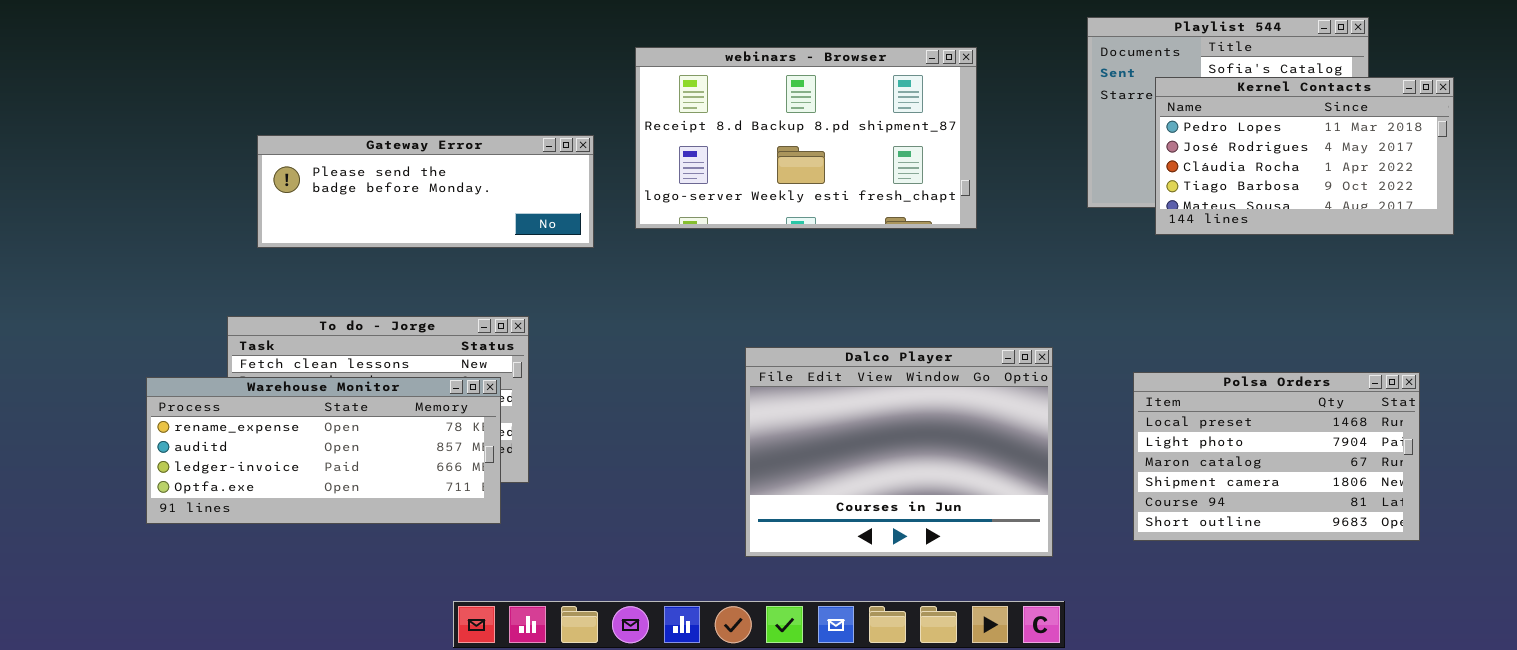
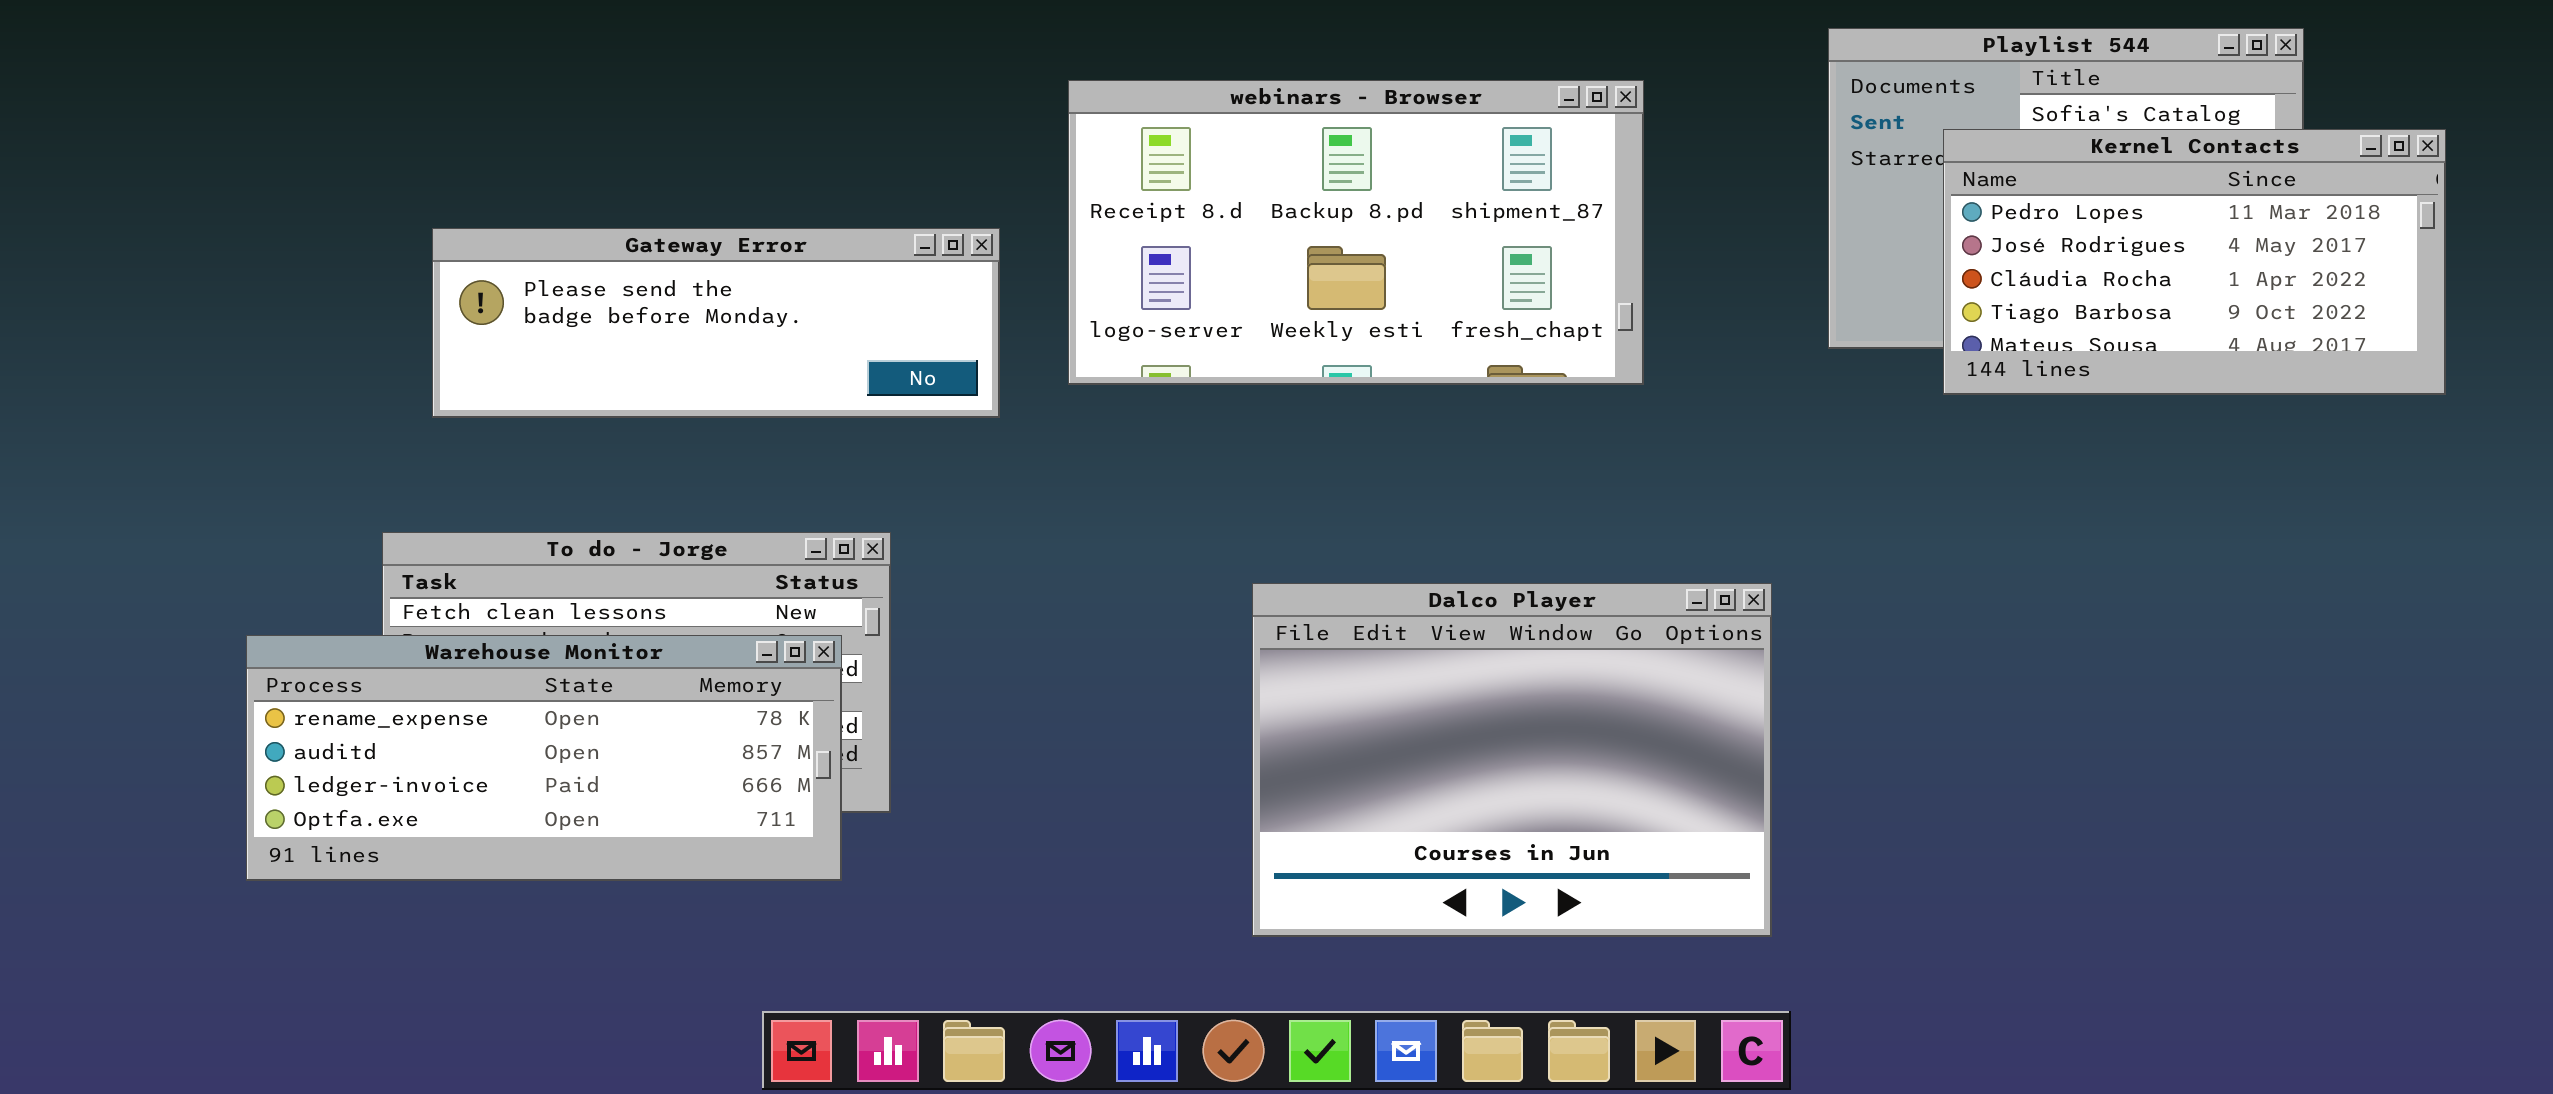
Polsa Orders: [1133,372,1420,541] -> none, closed

